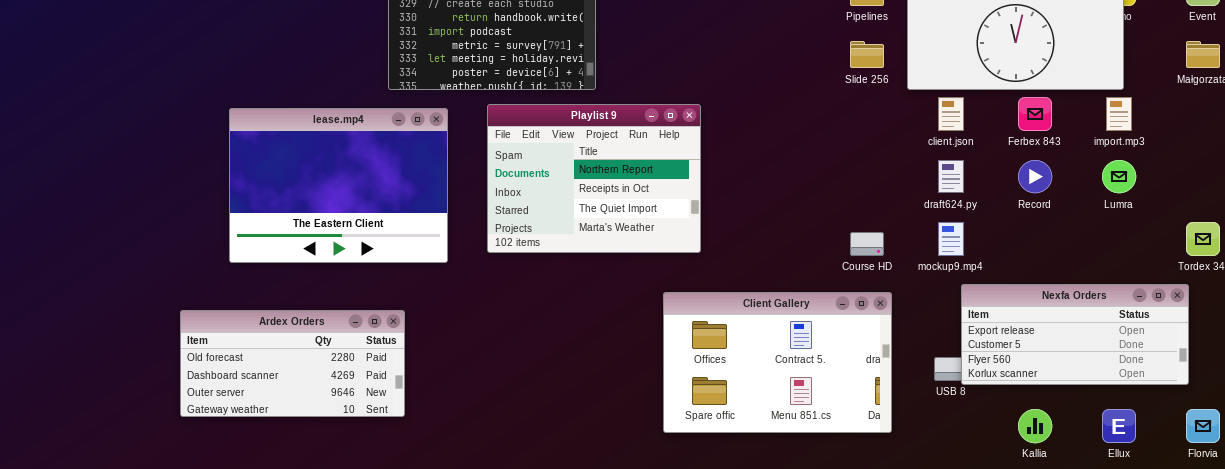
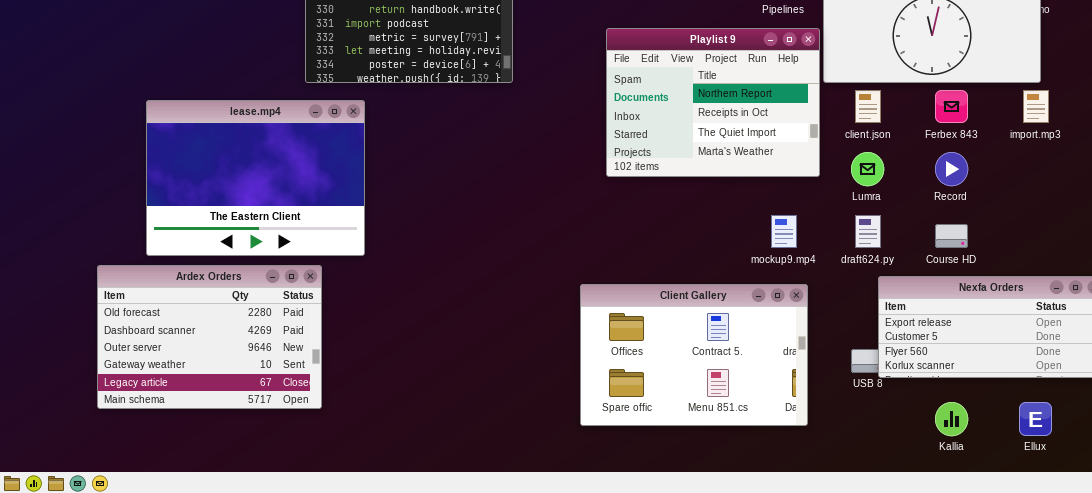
Playlist 9: [487,104,701,253] -> [606,28,820,177], moved
draft624.py: [938,160,964,193] -> [855,215,881,248], moved
Lumra: [1102,160,1136,193] -> [851,152,884,186], moved
mockup9.mp4: [938,222,964,256] -> [771,215,797,248], moved
Course HD: [850,232,884,256] -> [935,224,968,248], moved
Ardex Orders: [180,310,405,417] -> [97,265,322,409], resized

